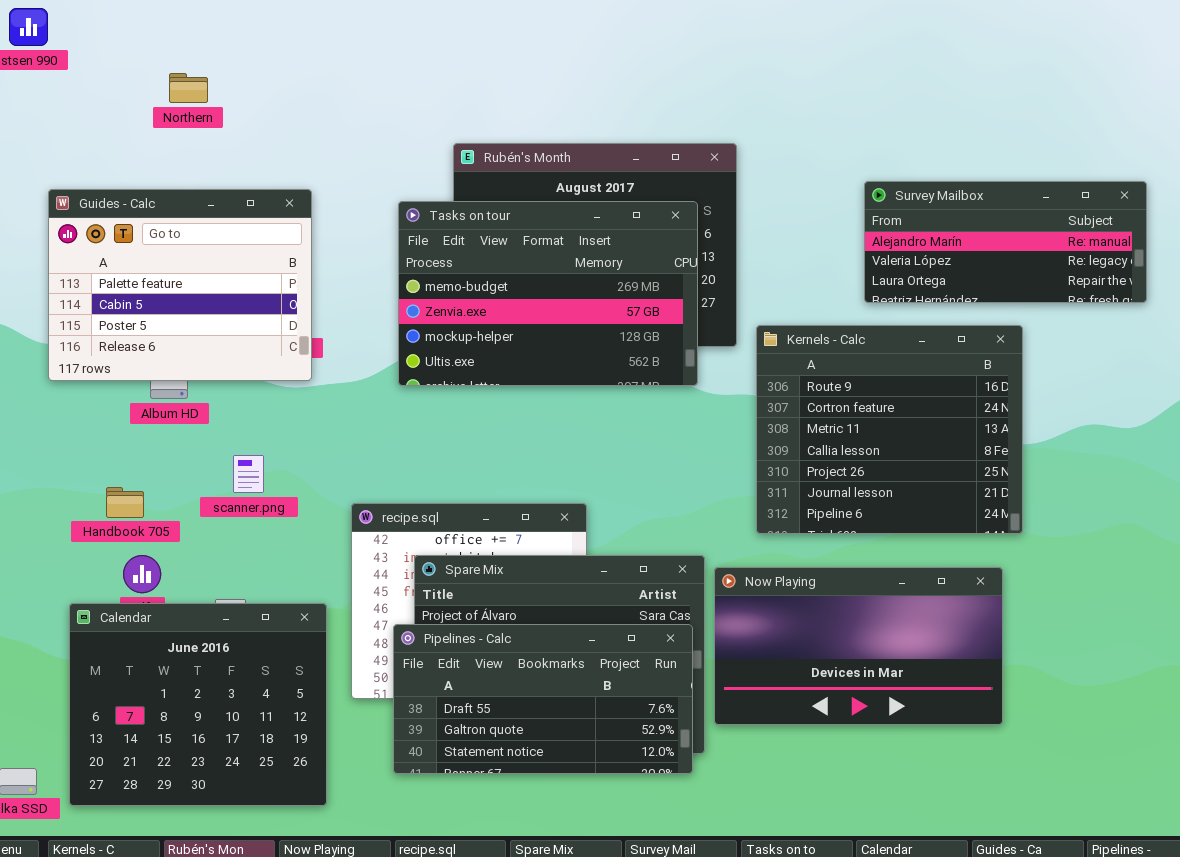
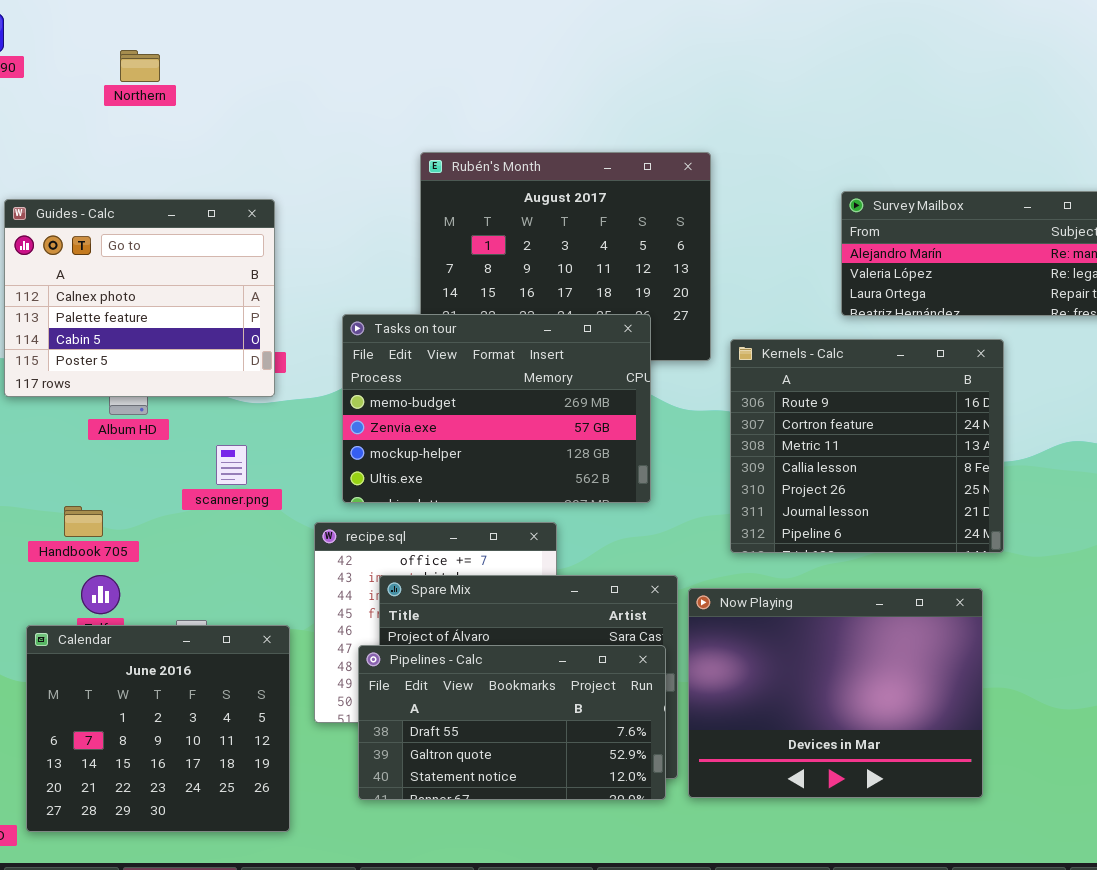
Northern: [169,73,208,103] -> [120,50,160,82], moved
Guides - Calc: [48,189,312,381] -> [4,199,275,397], scrolled up 1 row
Tasks on tour: [398,201,698,386] -> [342,314,651,503], moved
scanner.png: [233,455,264,493] -> [216,445,247,485], moved
Now Playing: [714,567,1003,725] -> [688,588,983,798], resized

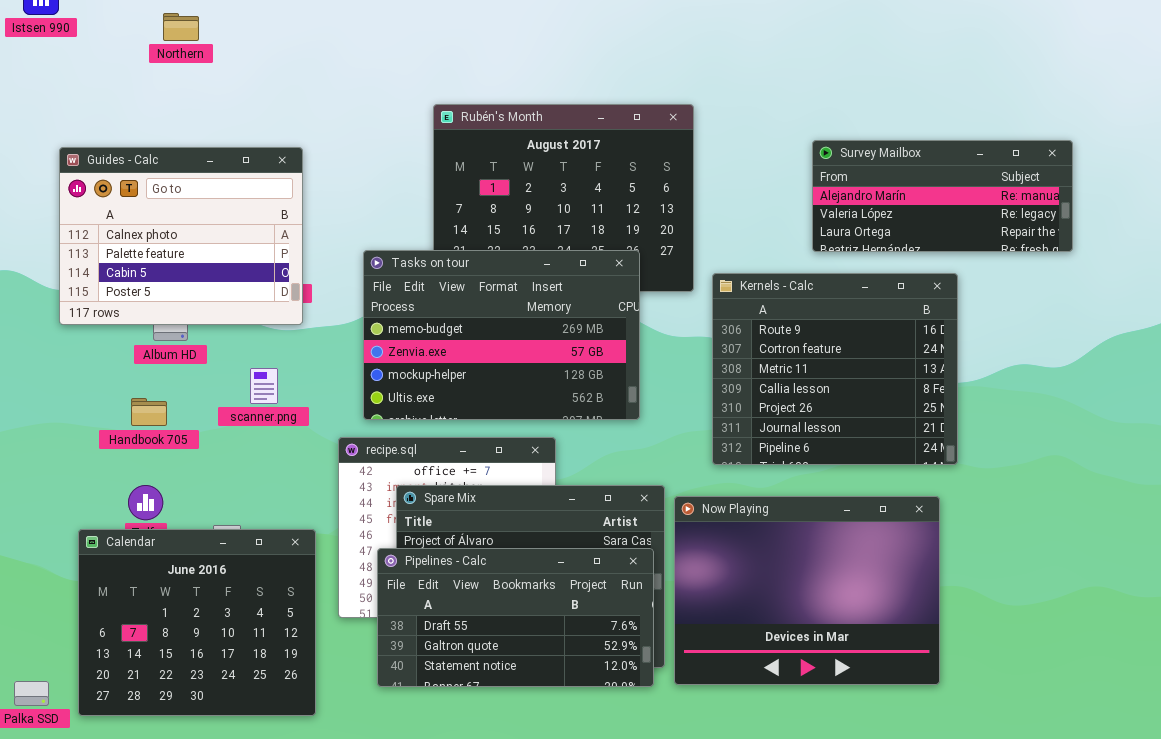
Handbook 705: [64,506,103,537] -> [131,398,167,426], moved

